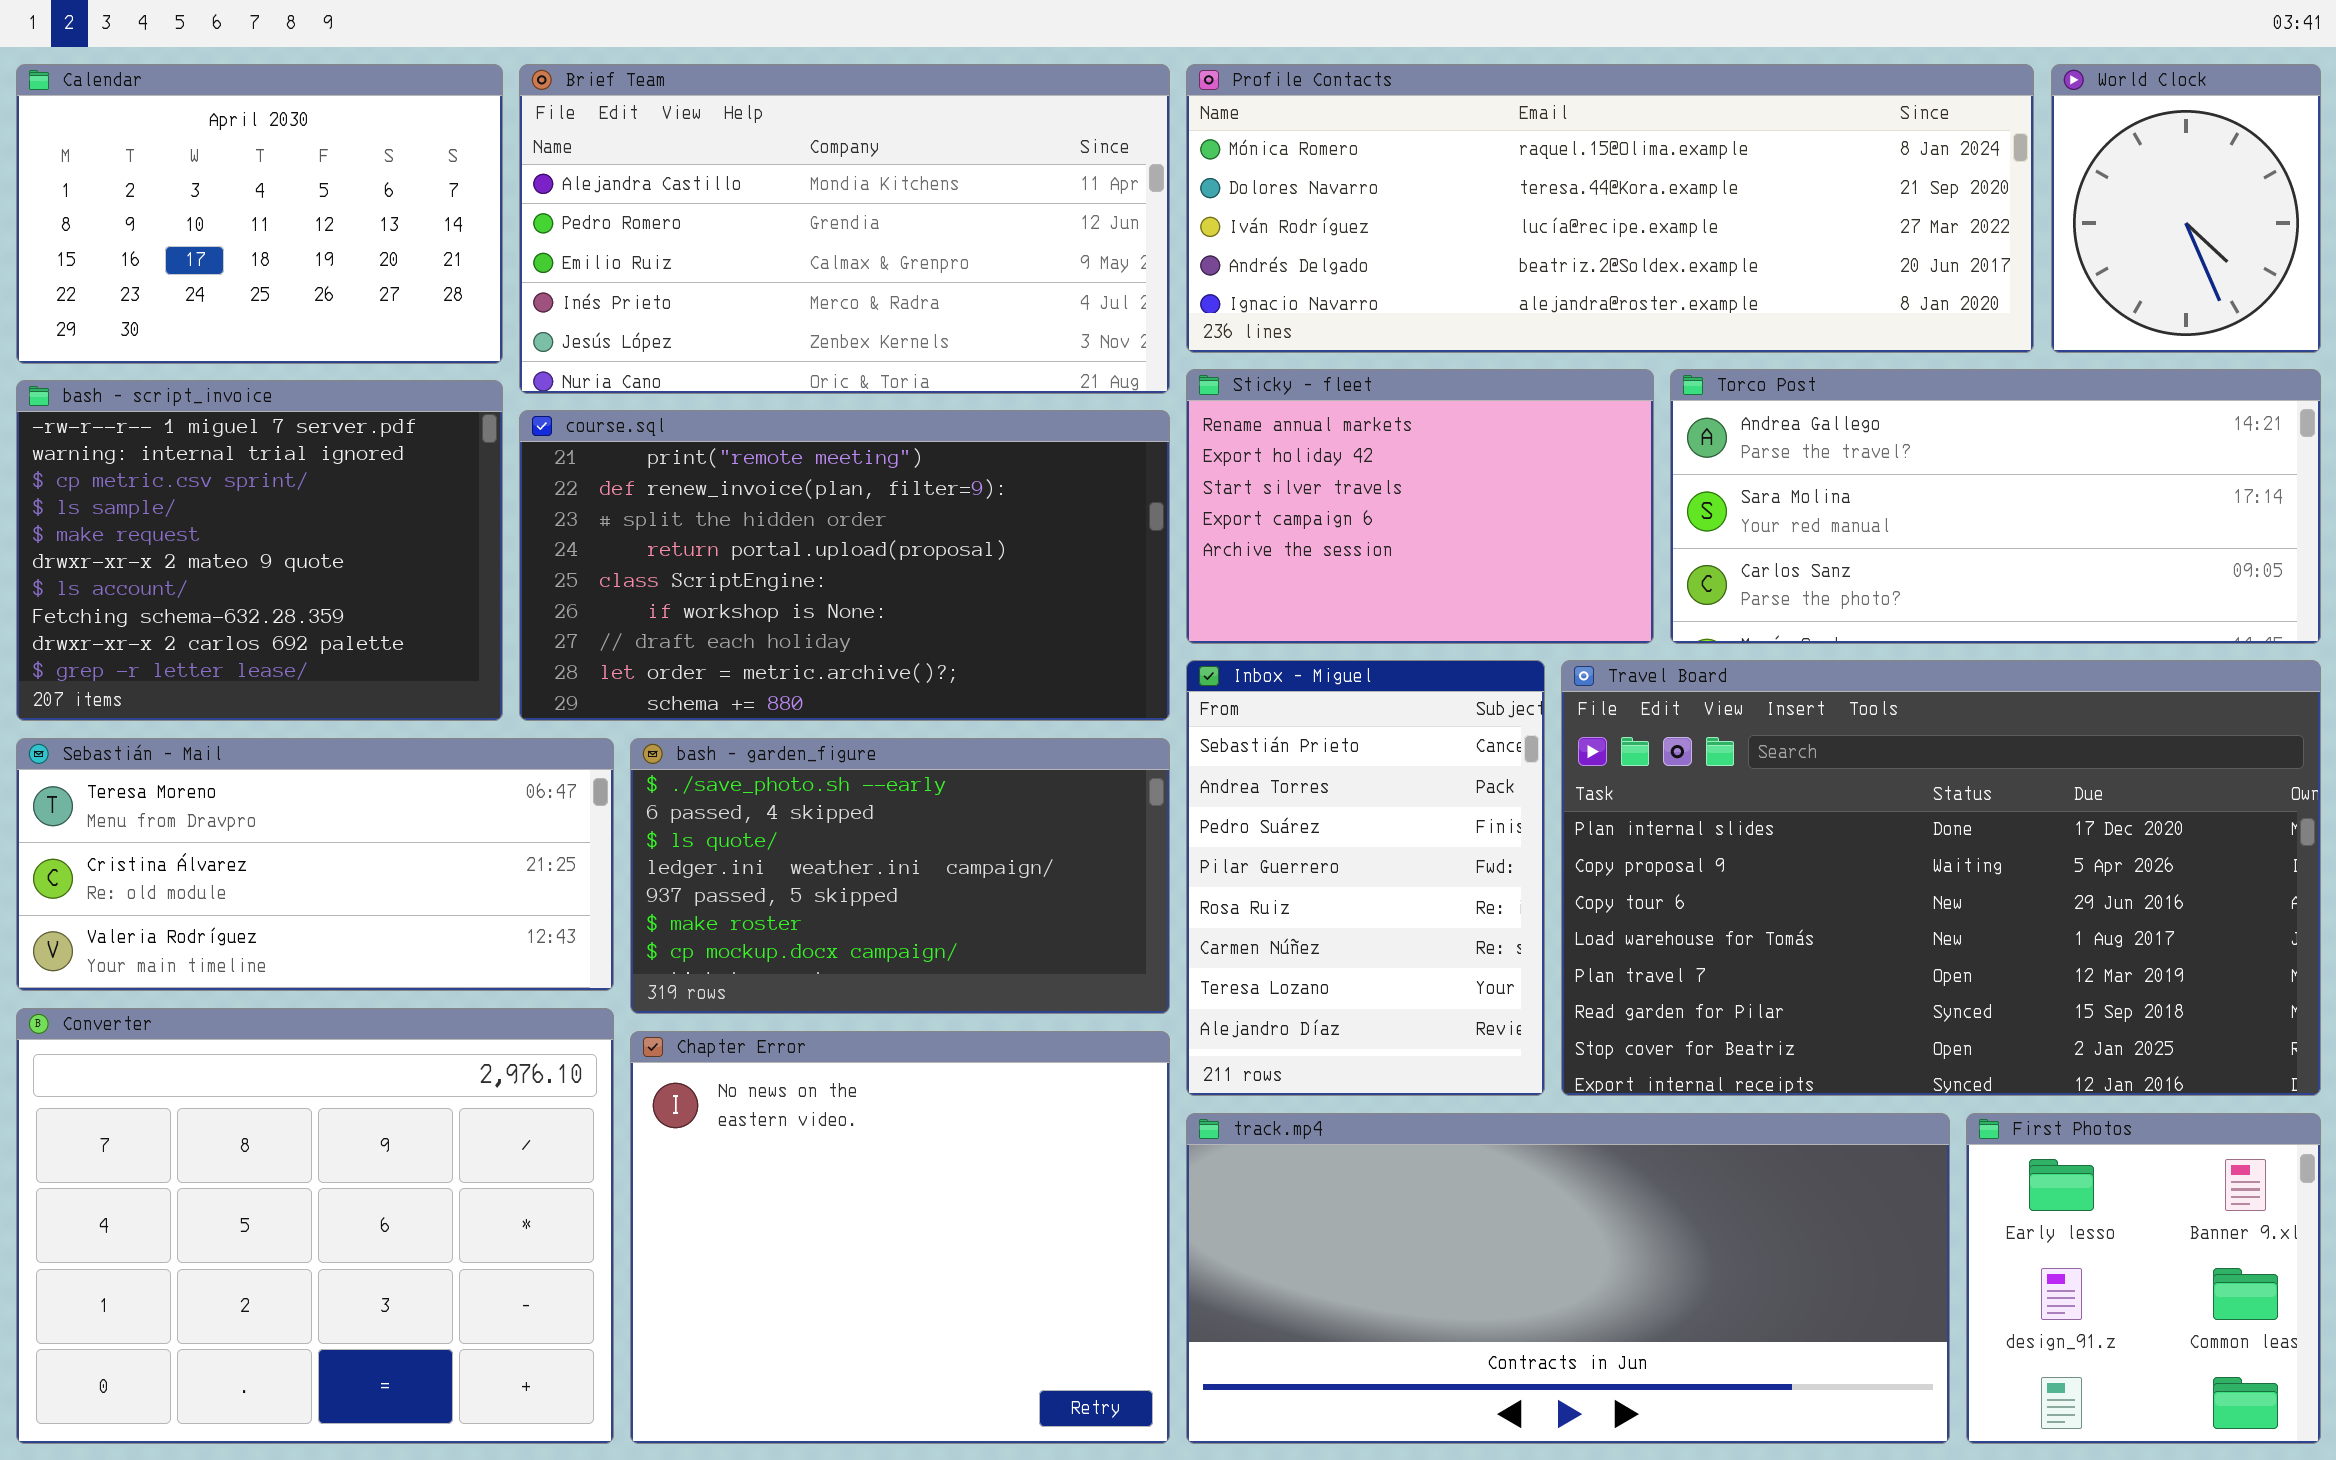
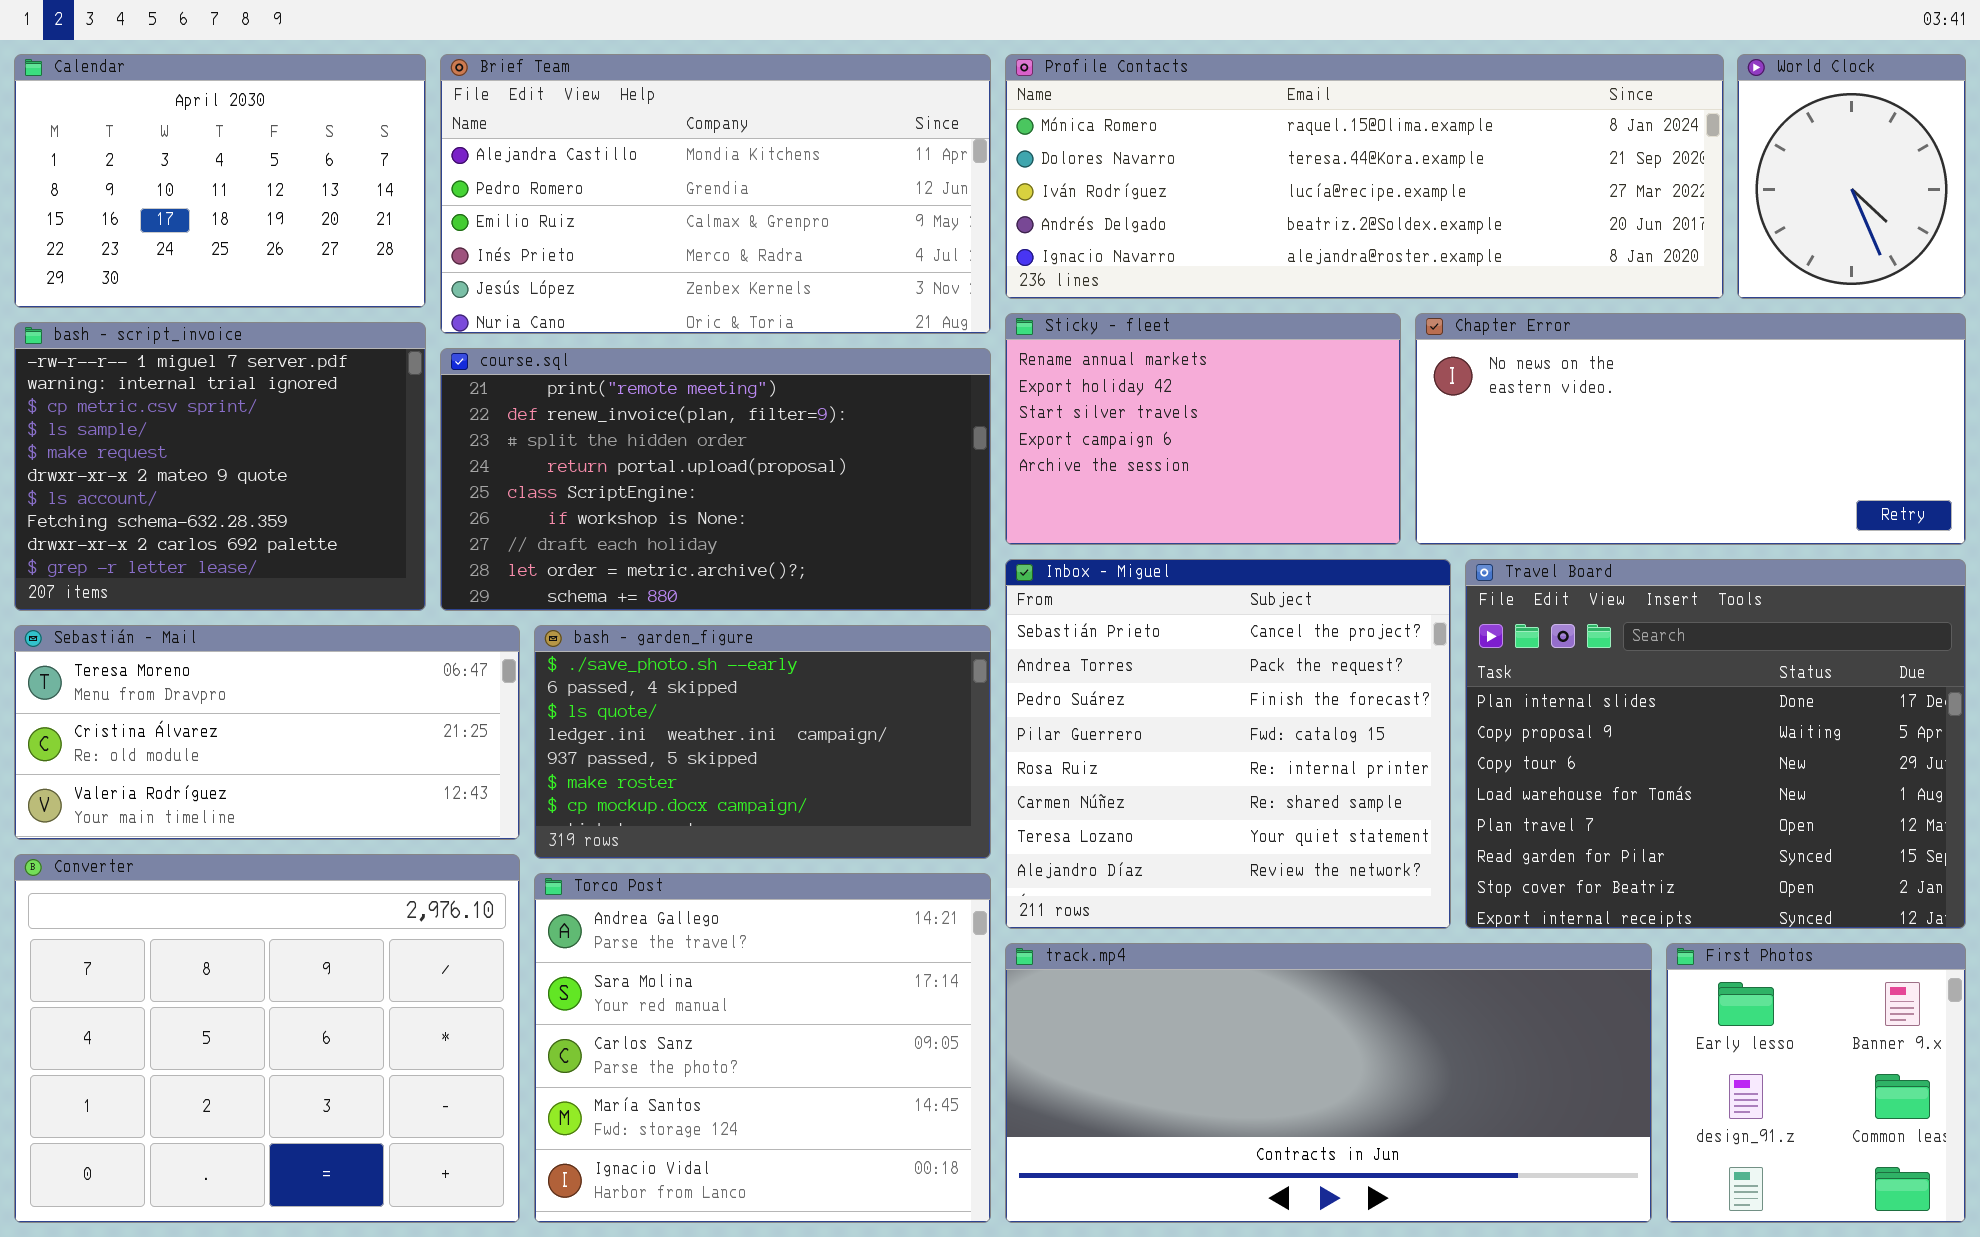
Torco Post: [1670,369,2321,644] -> [534,873,991,1223], moved, resized
Inbox - Miguel: [1186,660,1545,1096] -> [1005,559,1451,929], resized
Travel Board: [1561,660,2321,1096] -> [1465,559,1966,929], resized
Chapter Error: [630,1031,1170,1444] -> [1415,313,1966,545], moved, resized

